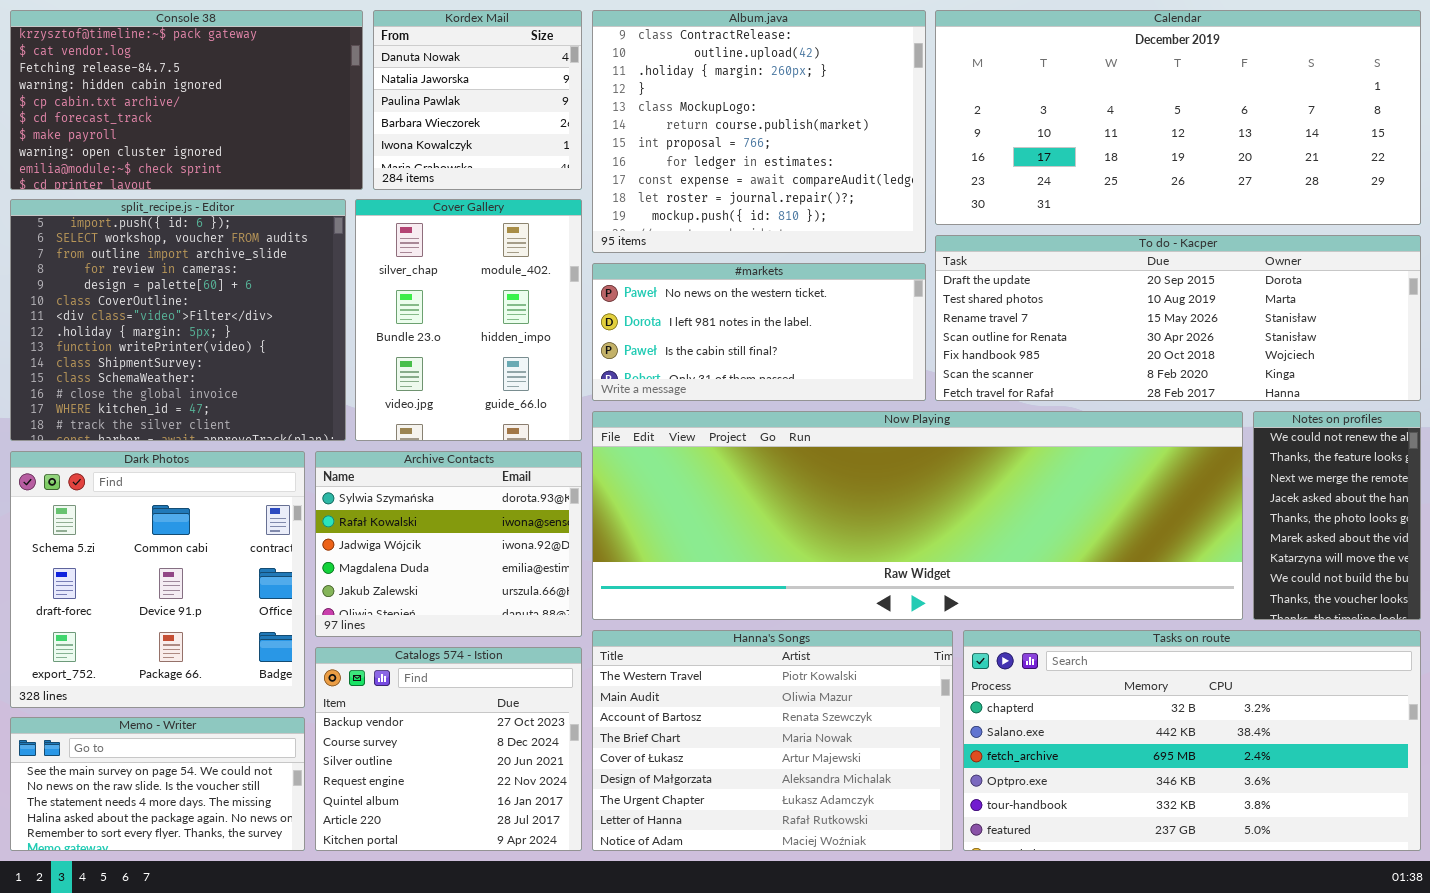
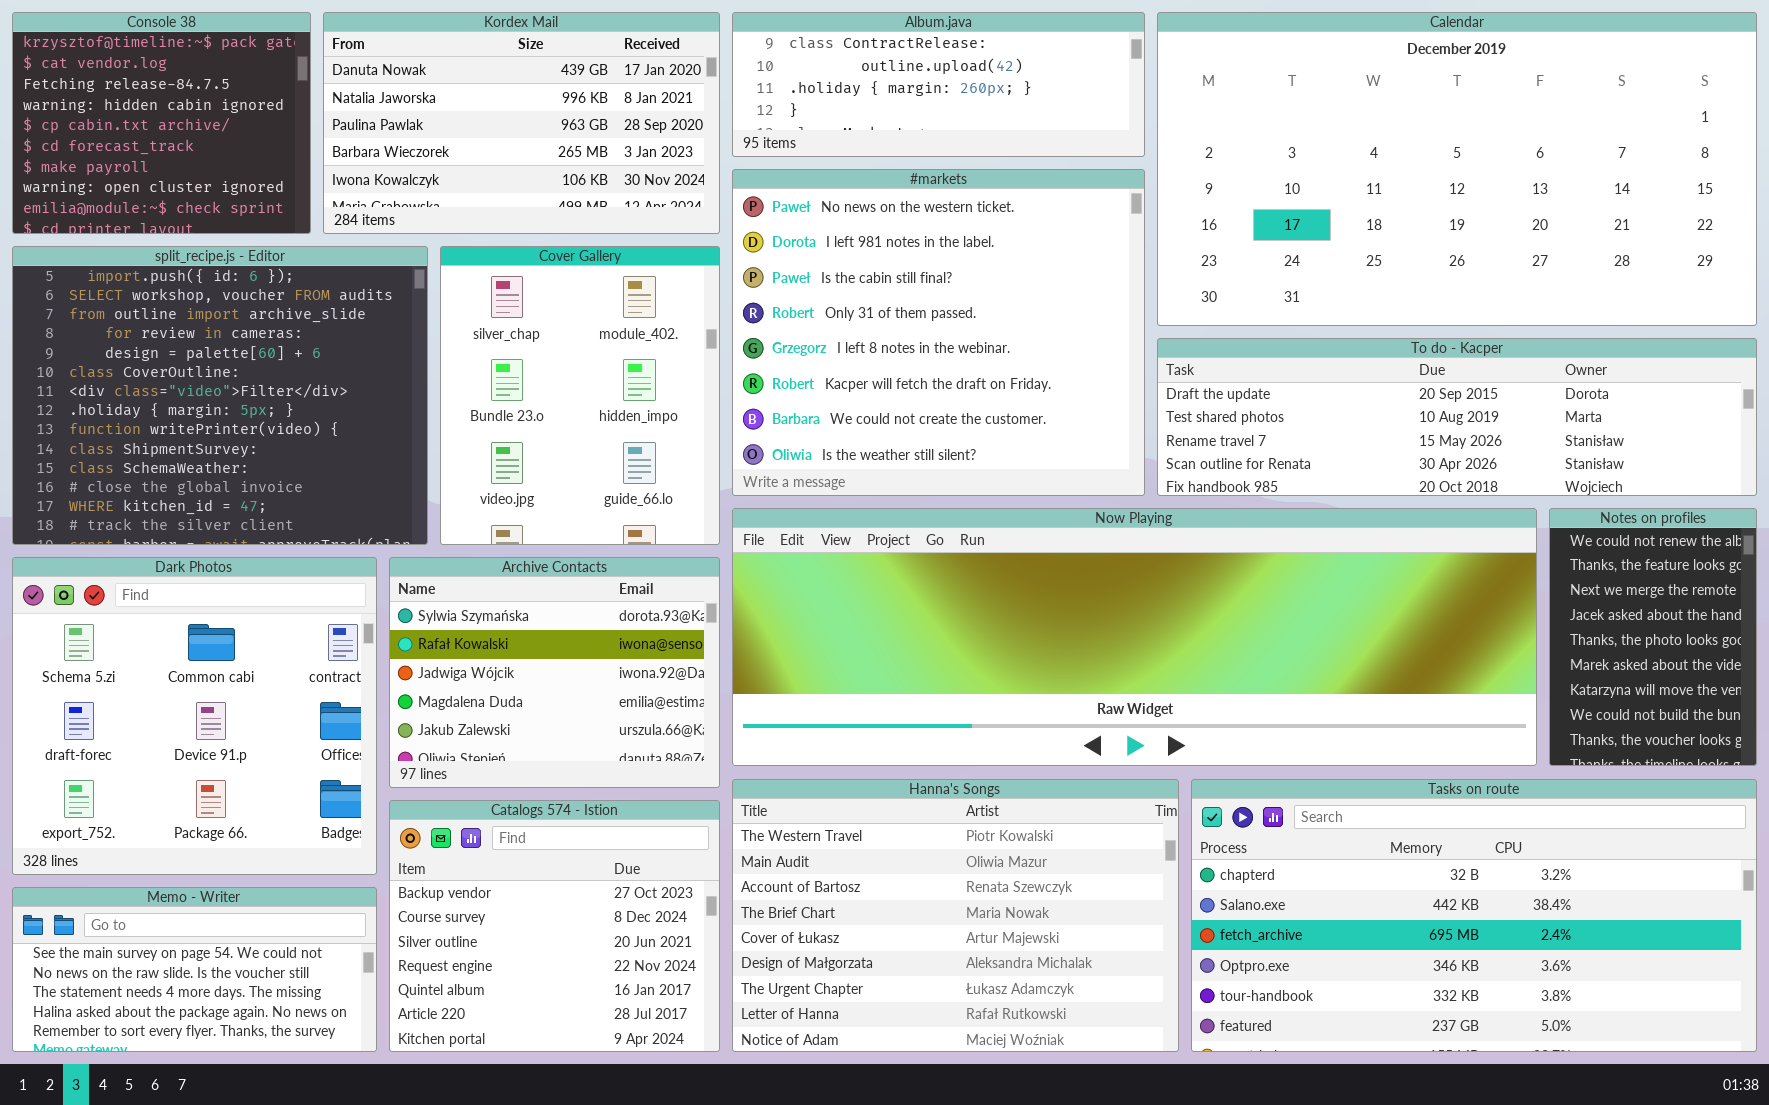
Console 38: [10,10,363,190] -> [12,12,311,234], resized
Kordex Mail: [373,10,582,190] -> [323,12,720,234], resized
Album.java: [592,10,926,253] -> [732,12,1145,157], resized
Calendar: [935,10,1421,225] -> [1157,12,1757,326], resized
To do - Kacper: [935,235,1421,401] -> [1157,338,1757,496], resized
#markets: [592,263,926,401] -> [732,169,1145,496], resized

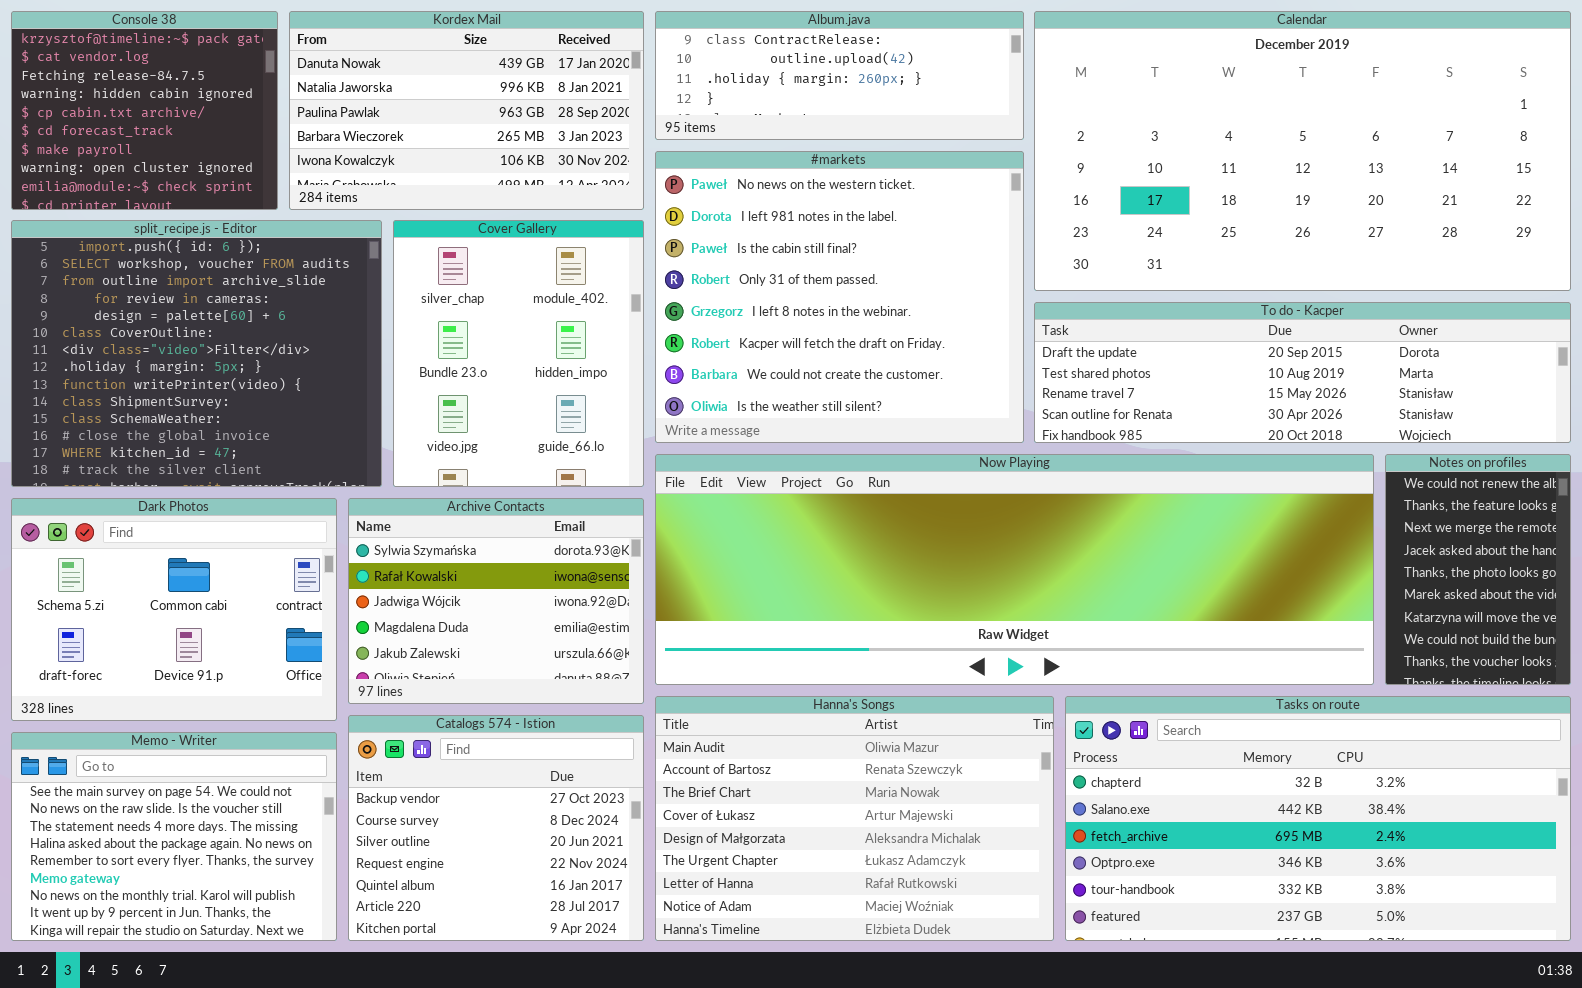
Dark Photos: [12,557,377,875] -> [11,498,337,721], resized
Hanna's Songs: [732,779,1179,1052] -> [655,696,1054,941], scrolled down 1 row
Memo - Writer: [12,887,377,1052] -> [11,732,337,941], resized

